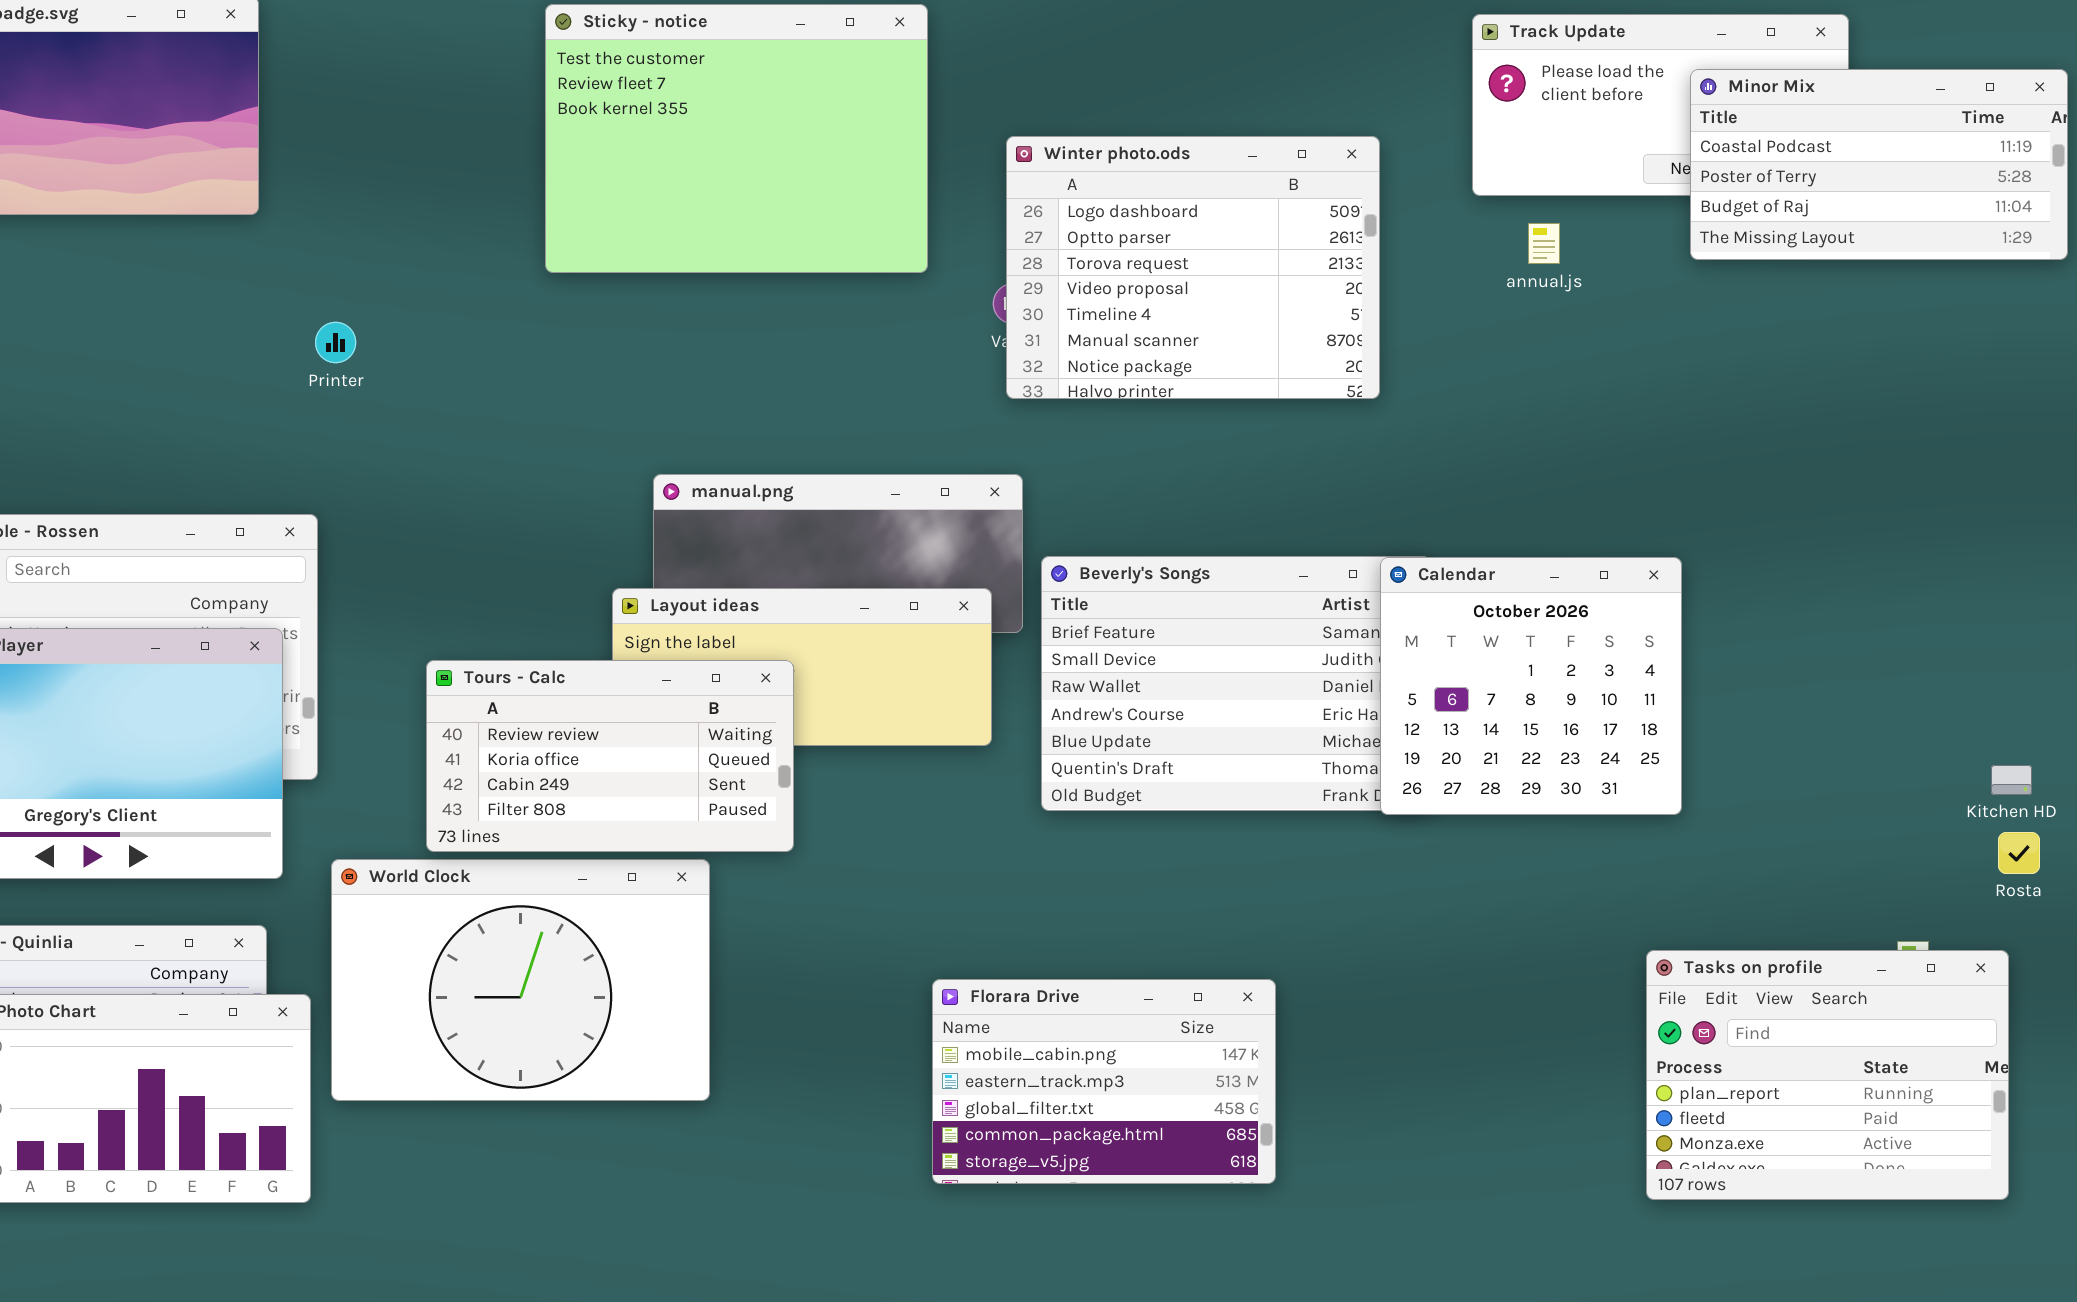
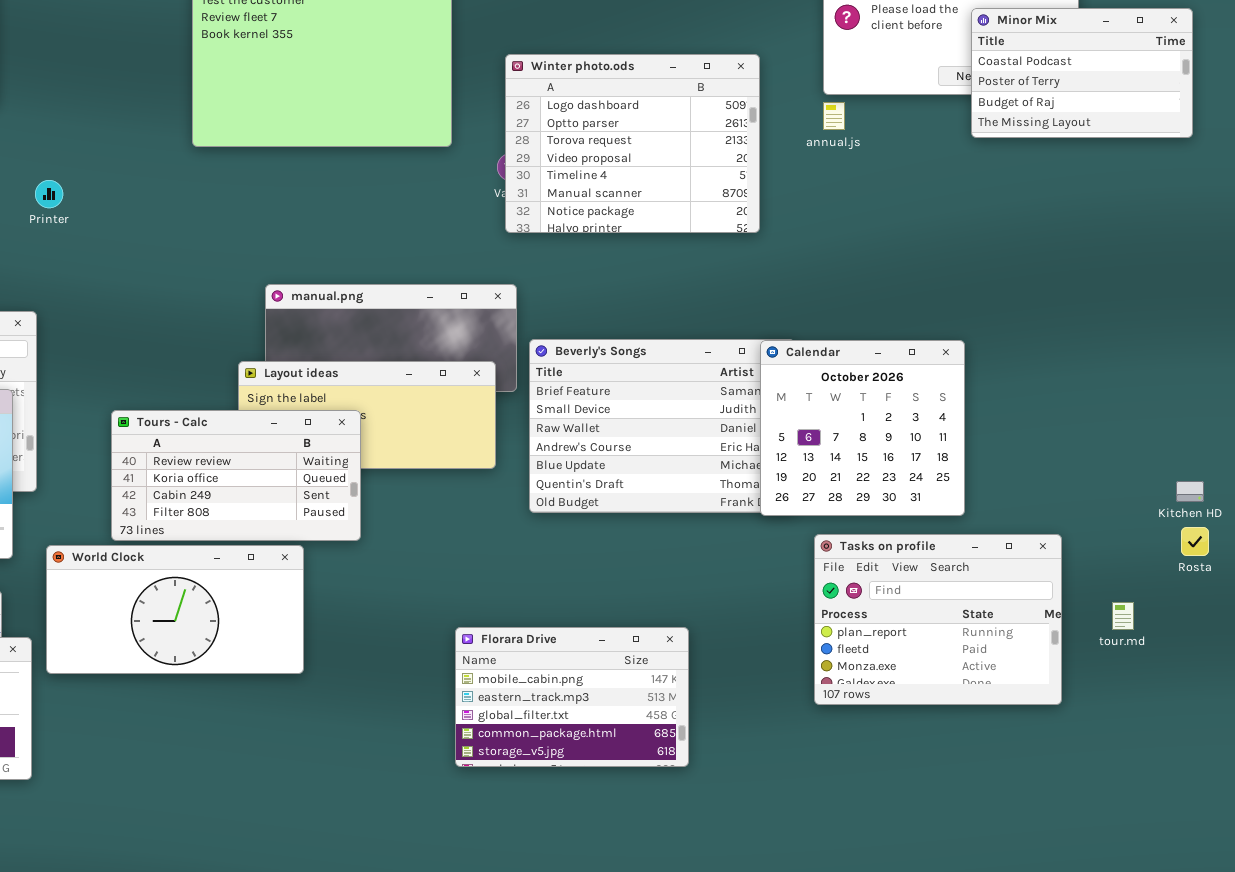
Minor Mix: [1690,69,2068,260] -> [971,8,1193,138], resized
annual.js: [1528,223,1560,264] -> [823,102,845,130], moved
World Clock: [331,859,710,1101] -> [46,545,304,674], resized
Tasks on profile: [1646,950,2009,1200] -> [814,534,1062,705], moved

